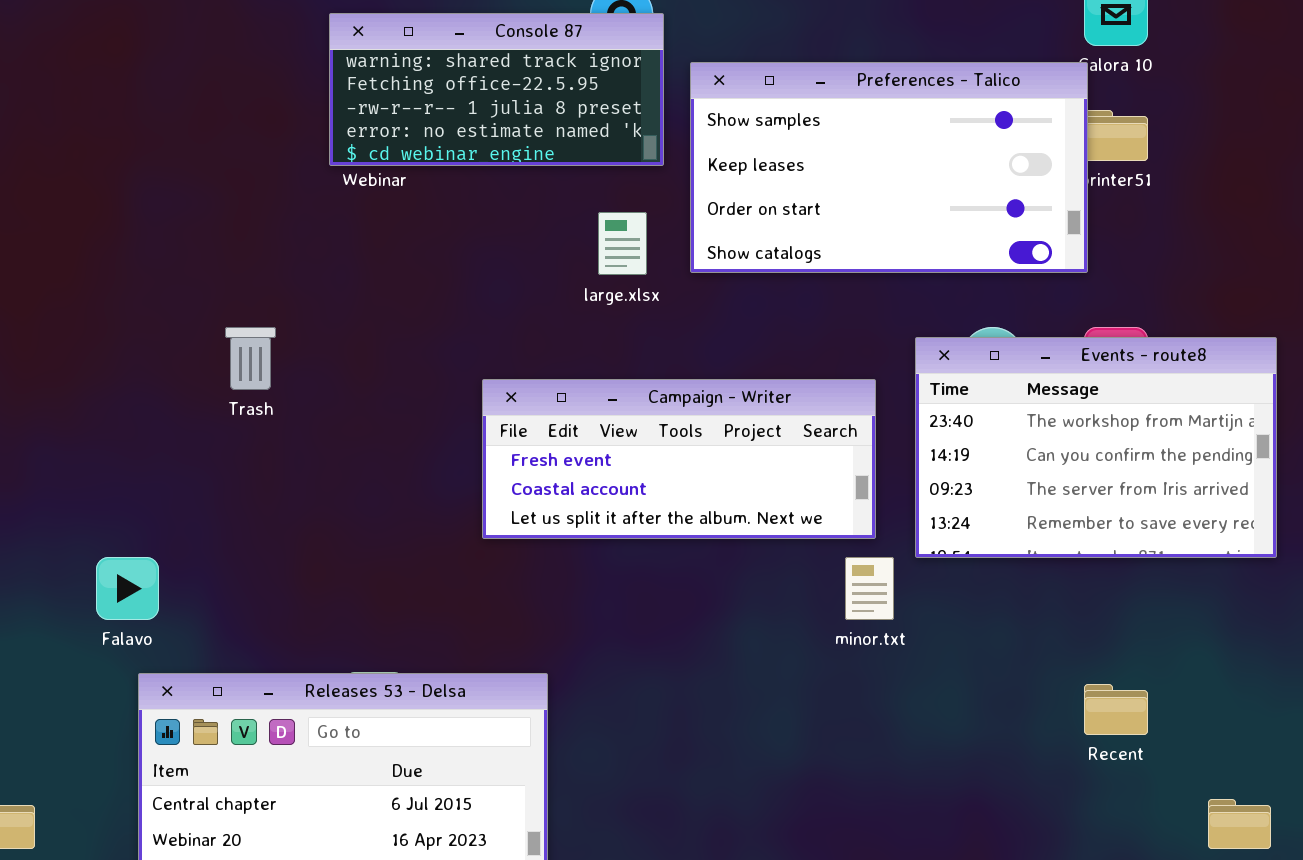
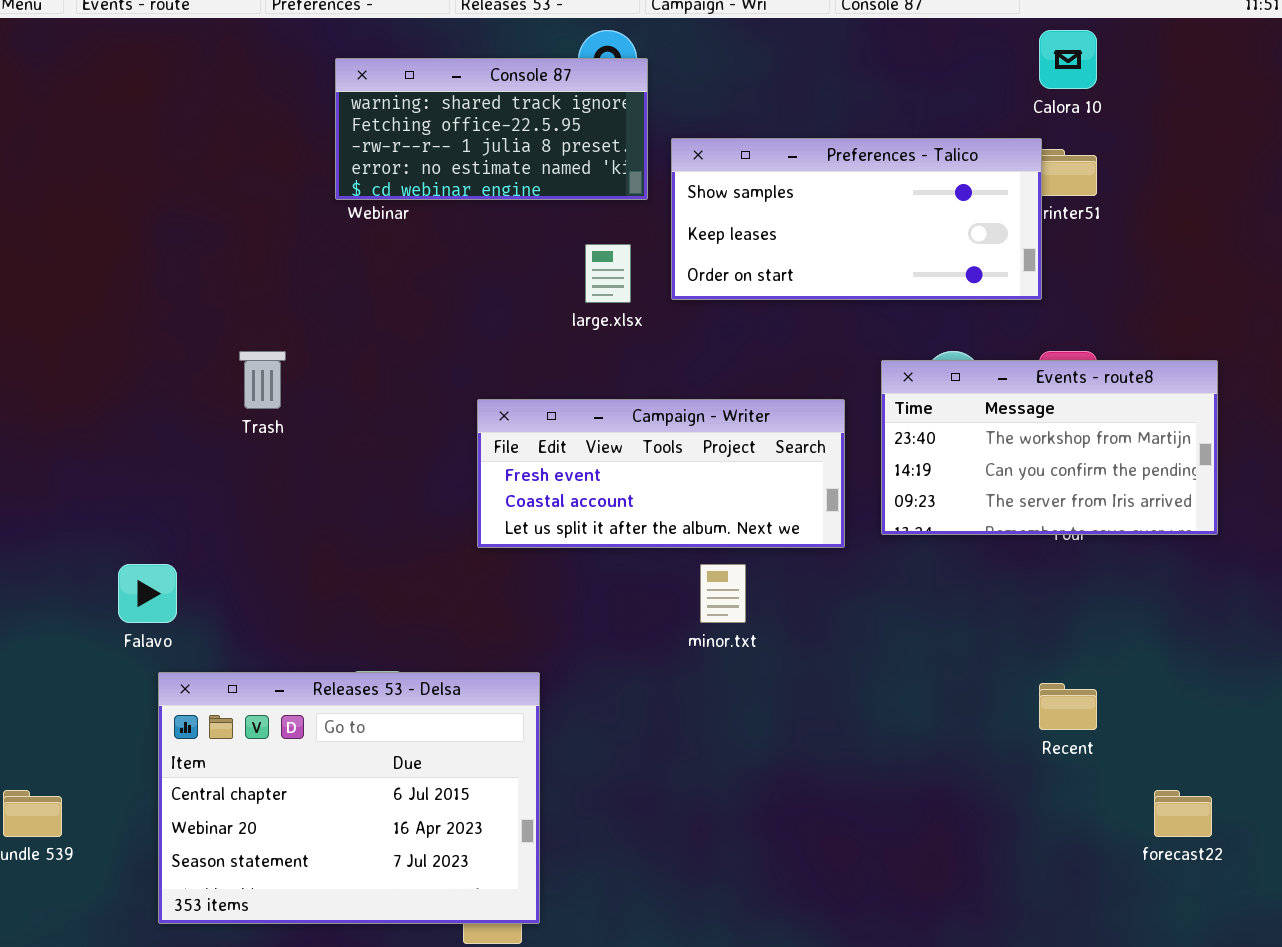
Preferences - Talico: [690,62,1088,273] -> [671,138,1042,300], resized
Events - route8: [915,337,1277,558] -> [881,360,1218,535], resized
minor.txt: [845,557,894,620] -> [700,564,746,623], moved

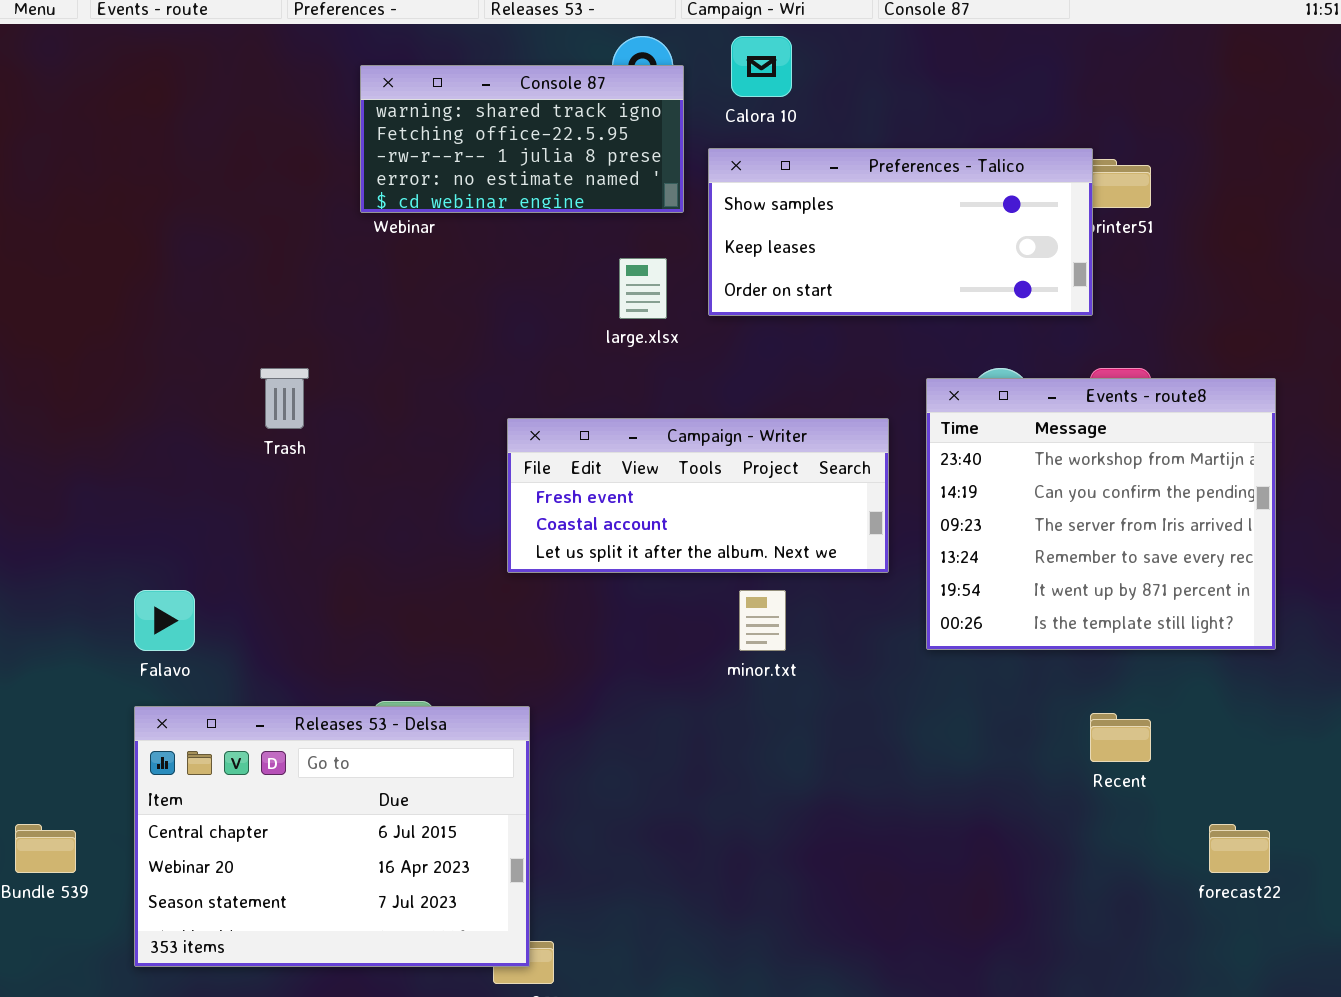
Calora 10: [1039,30,1097,89] -> [731,36,792,97], moved
Events - route8: [881,360,1218,535] -> [926,378,1276,650], resized
Releases 53 - Delsa: [158,672,540,924] -> [134,706,530,967], moved

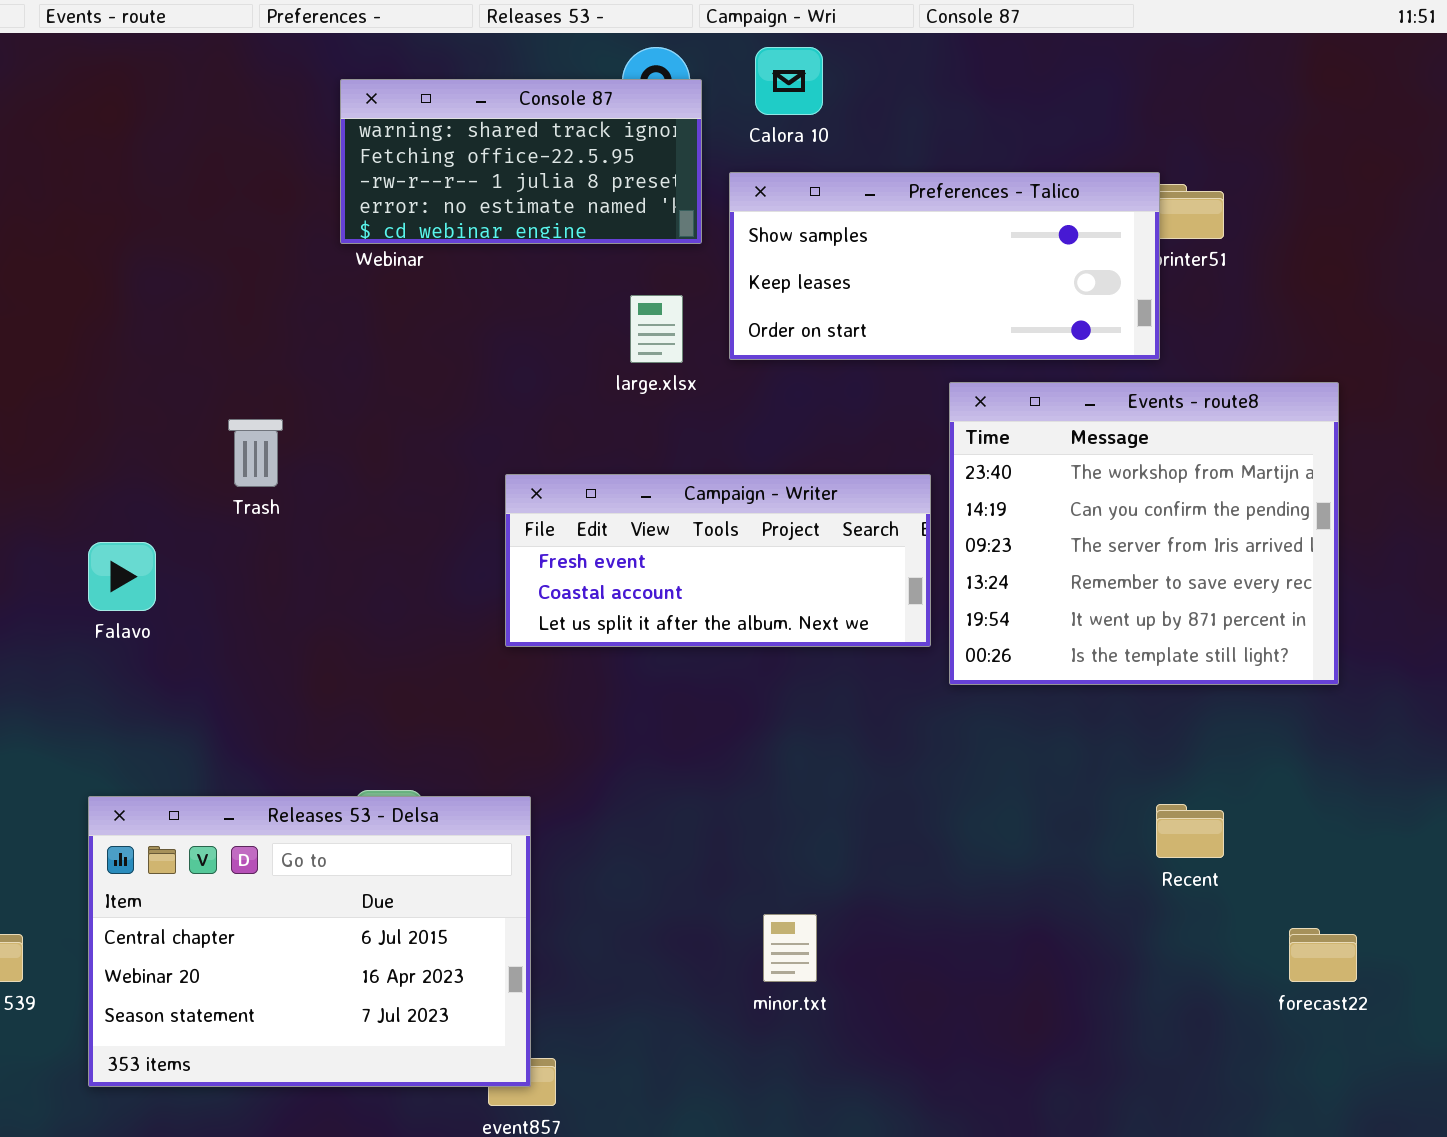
Events - route8: [926,378,1276,650] -> [949,382,1339,685], moved
Falavo: [134,590,195,651] -> [88,542,156,611], moved
minor.txt: [739,590,786,651] -> [763,914,817,982], moved

